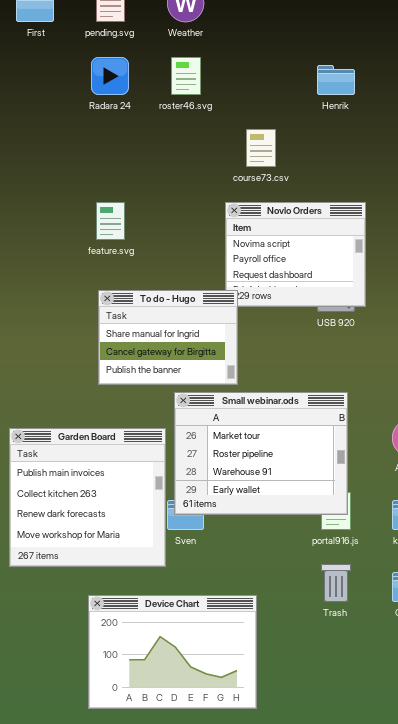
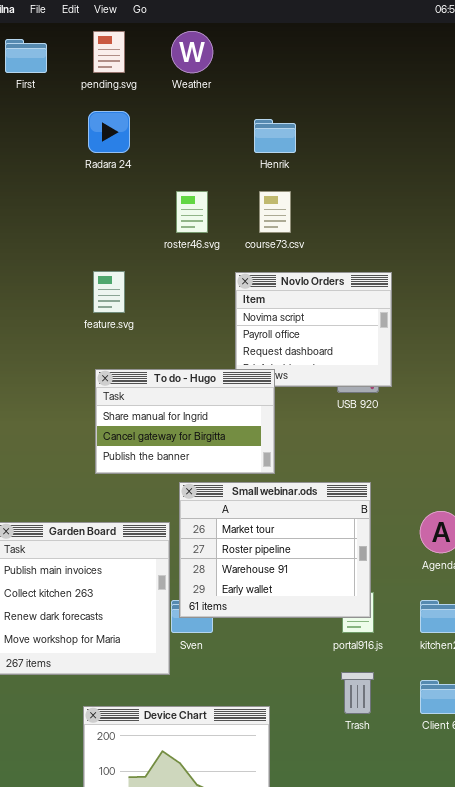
roster46.svg: [171,57,201,95] -> [176,191,208,233], moved
Henrik: [317,65,355,95] -> [254,119,296,153], moved
To do - Hugo: [98,290,238,385] -> [95,369,275,474], resized

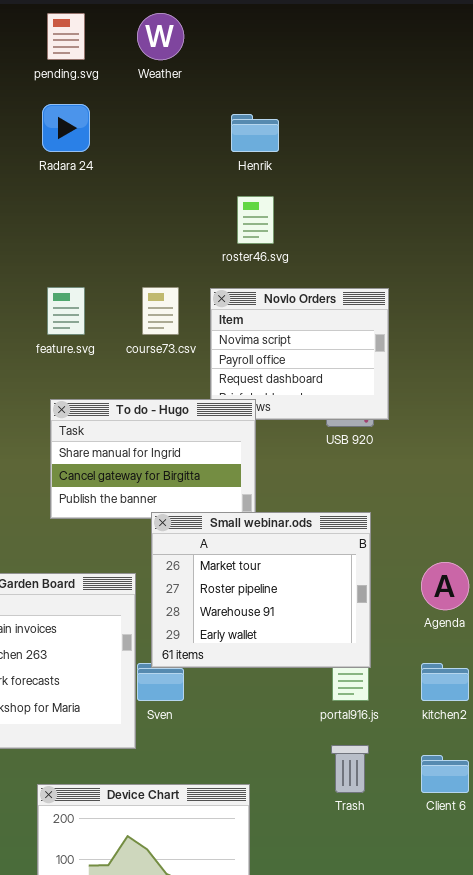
roster46.svg: [176,191,208,233] -> [237,196,274,244], moved
course73.csv: [259,191,291,233] -> [142,287,179,335], moved
Small webinar.ods: [179,482,371,618] -> [151,512,371,668], moved

